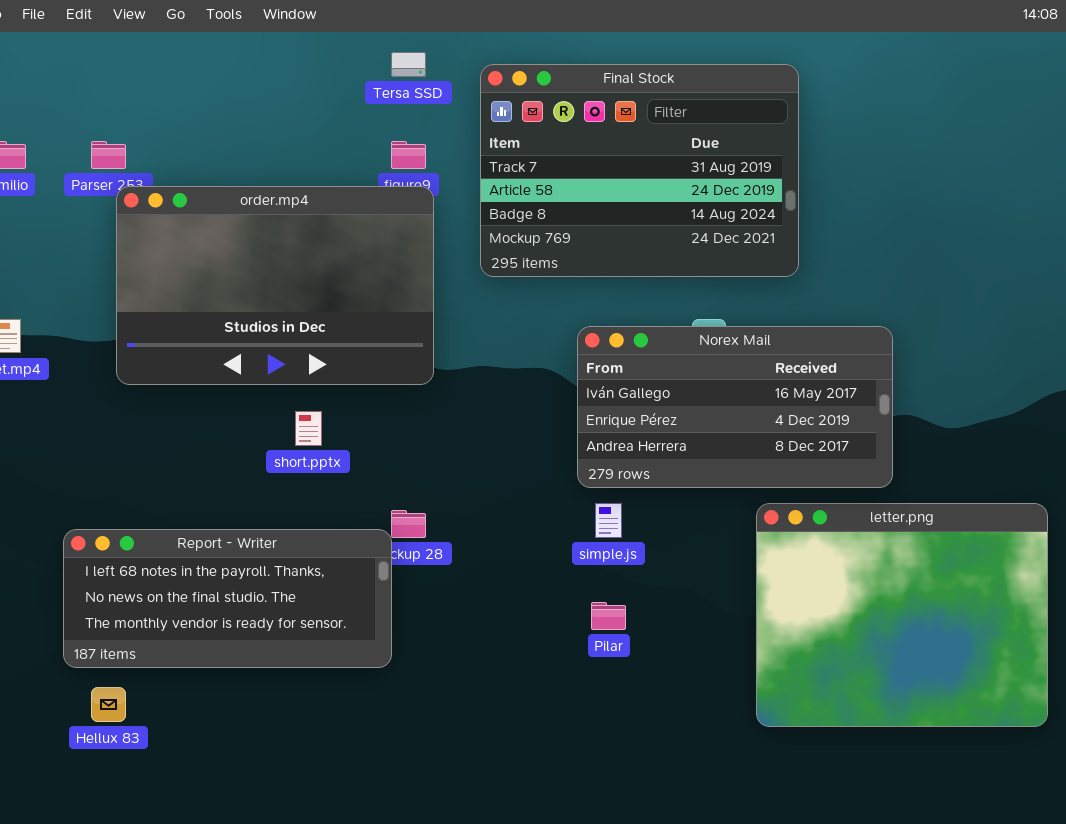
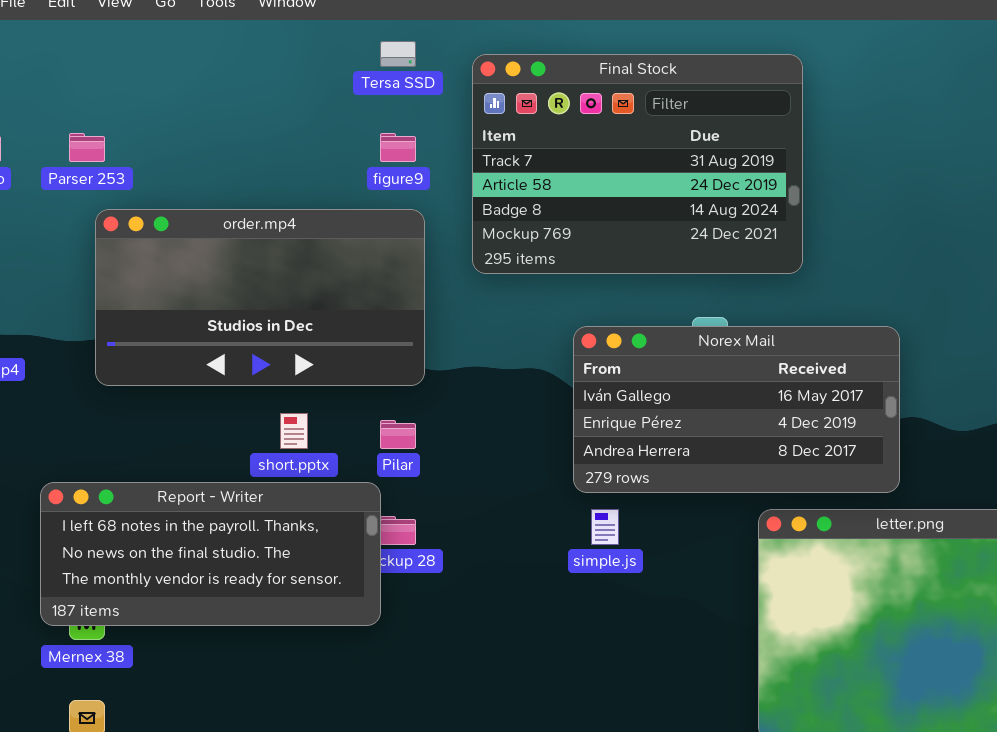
order.mp4: [116,186,434,385] -> [95,209,425,386], resized
Report - Writer: [63,529,392,668] -> [40,482,381,626], moved
Pilar: [591,602,626,630] -> [380,420,416,449], moved

